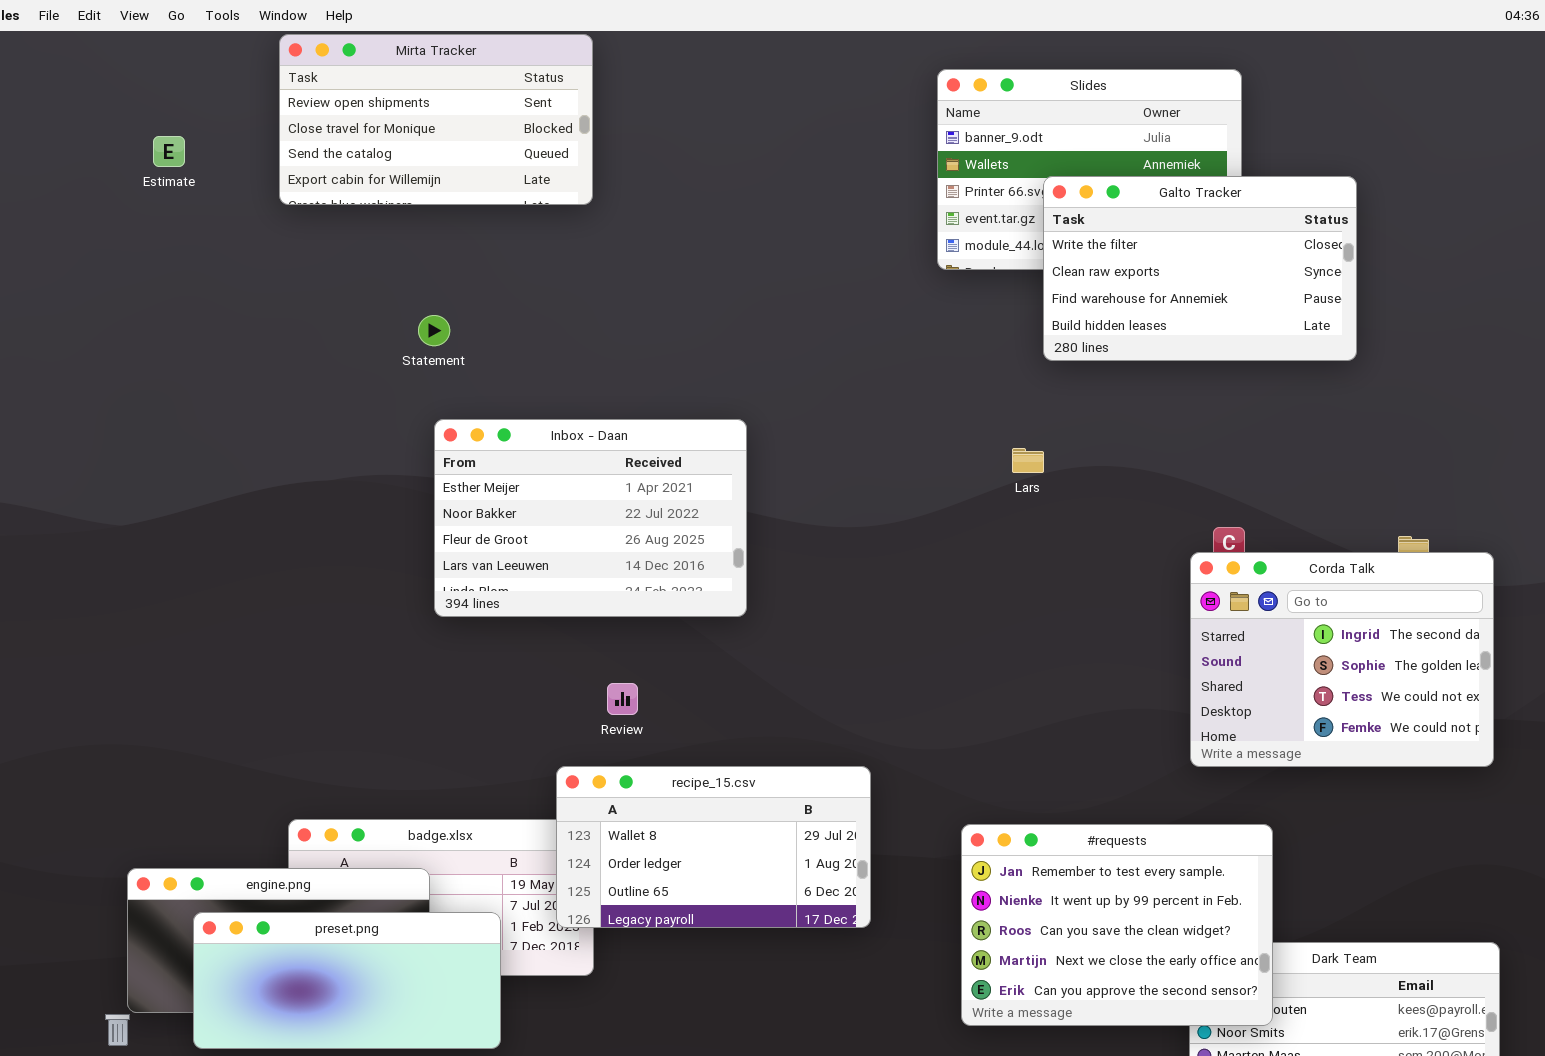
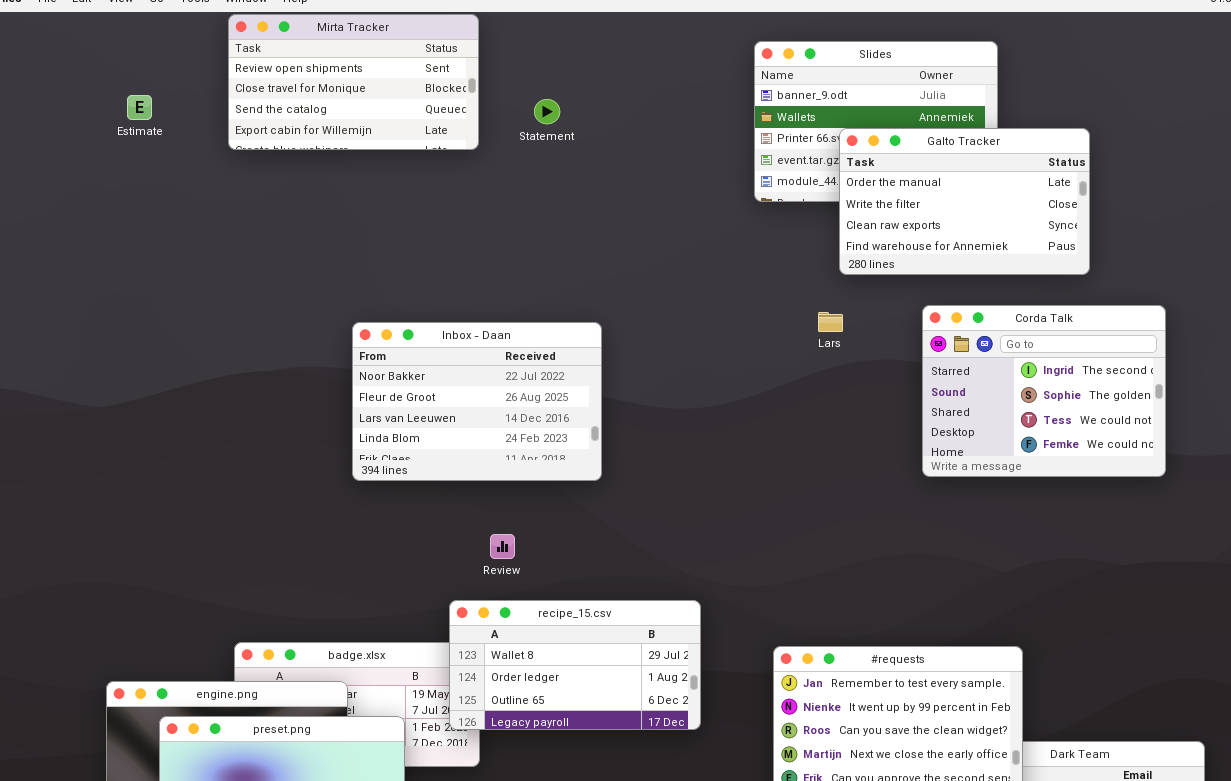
Galto Tracker: [1043,176,1357,361] -> [839,128,1090,275], scrolled up 1 row
Statement: [418,315,450,346] -> [534,99,560,124], moved
Inbox - Daan: [434,419,747,617] -> [352,322,602,481], scrolled down 1 row
Lars: [1012,448,1044,473] -> [818,312,843,332], moved
Corda Talk: [1190,552,1494,767] -> [922,305,1166,477], moved

